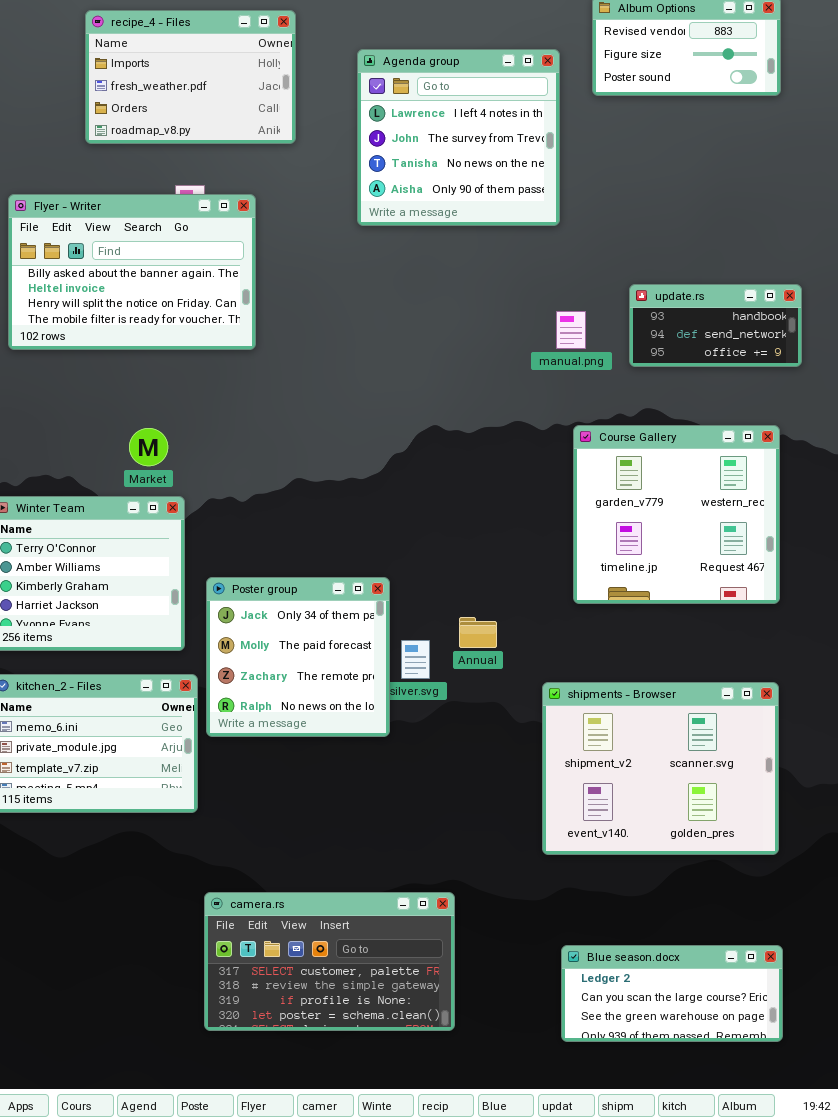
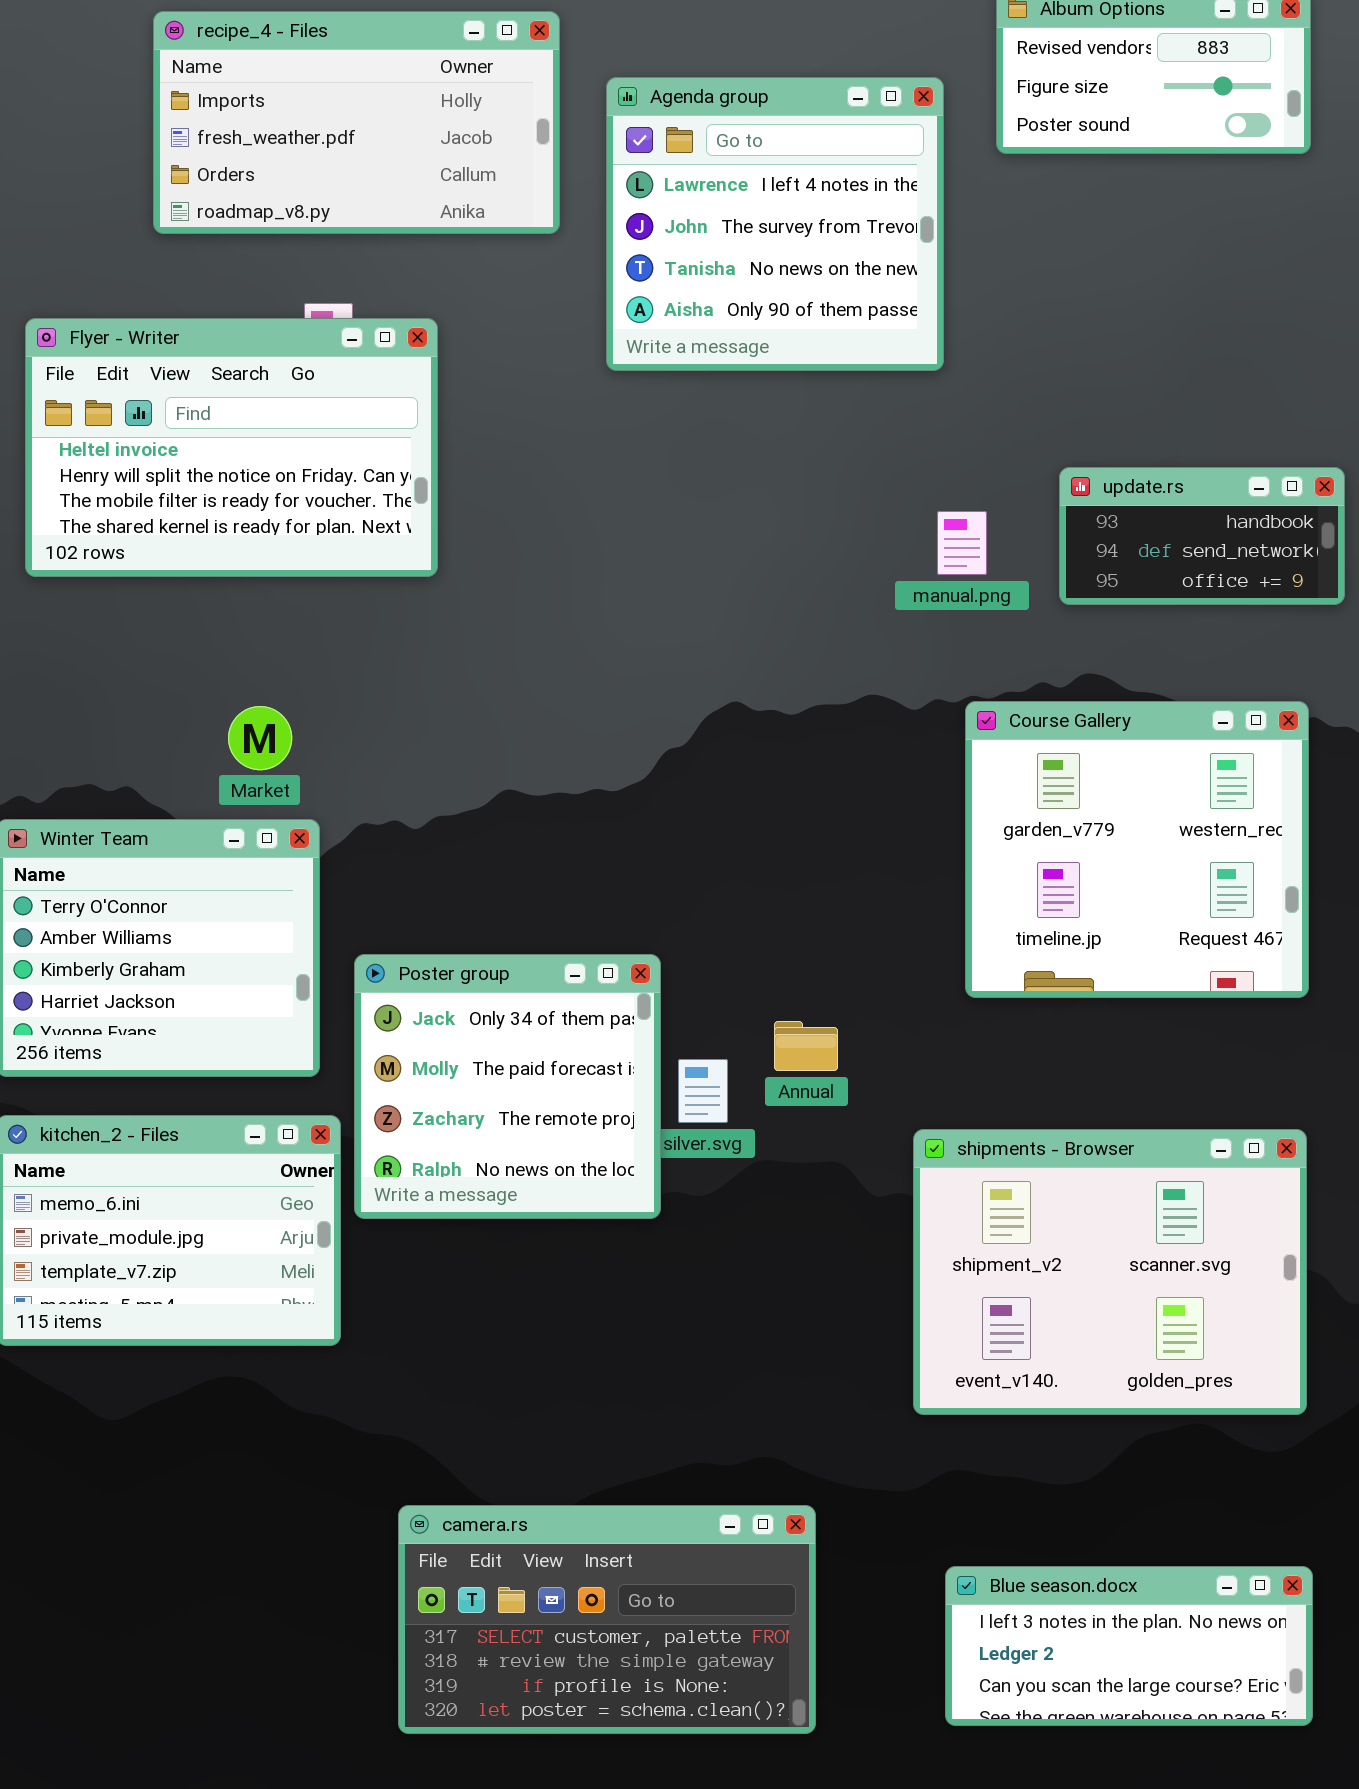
recipe_4 - Files: [85,10,296,144] -> [153,11,560,234], resized
Flyer - Writer: [8,194,256,350] -> [25,318,438,577], scrolled down 1 row
camera.rs: [204,892,455,1031] -> [398,1505,816,1734], moved
Blue season.docx: [561,945,783,1042] -> [945,1566,1313,1726], scrolled up 1 row

